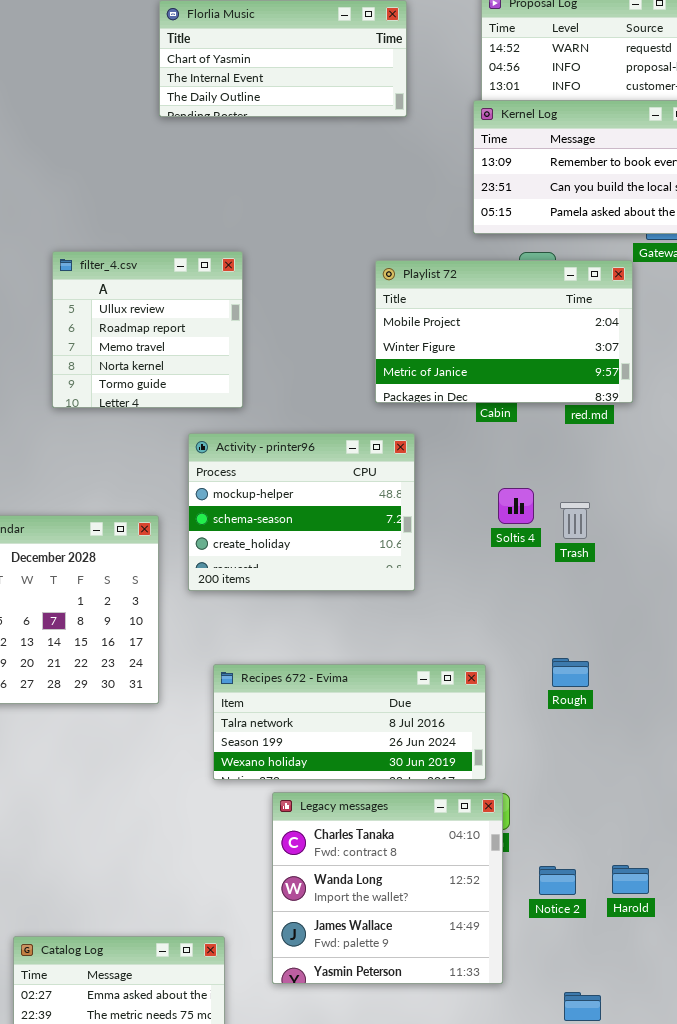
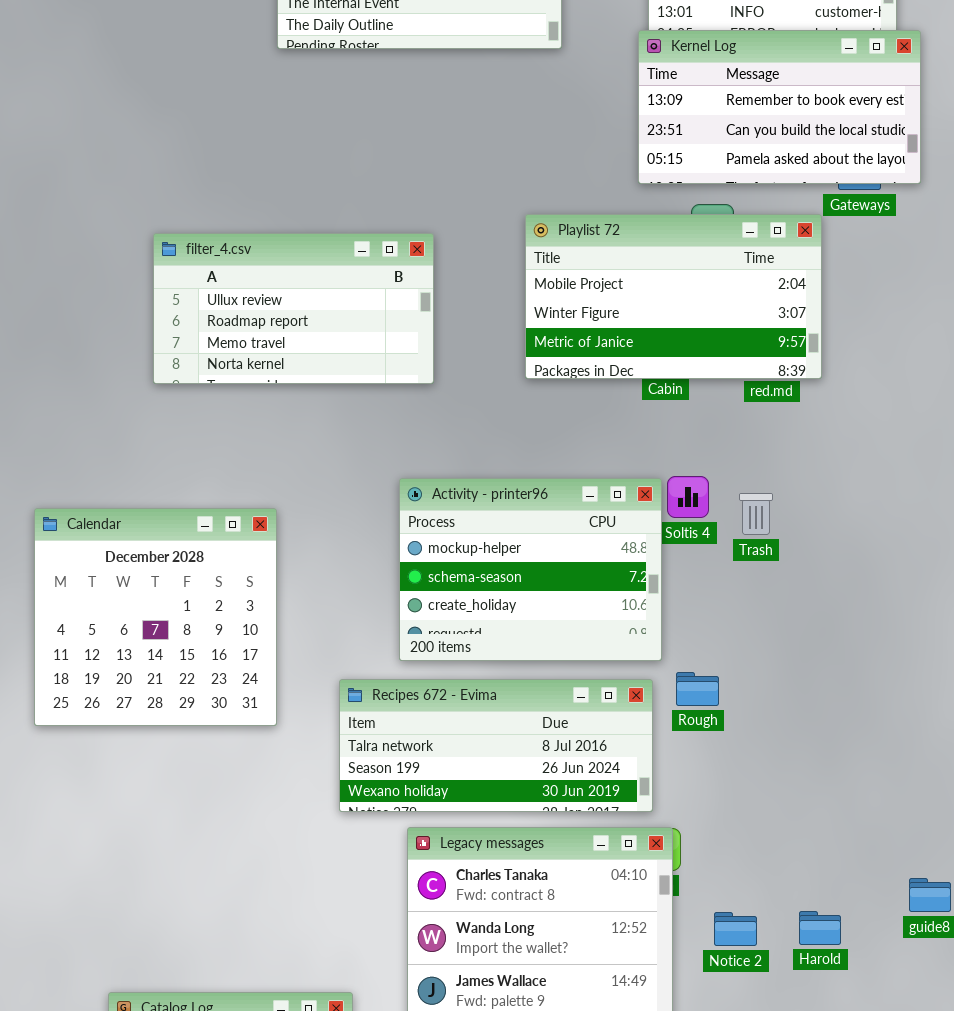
filter_4.csv: [52,251,243,408] -> [153,233,434,384], resized
Activity - printer96: [188,433,415,591] -> [399,478,662,661], moved
Rough: [552,658,589,687] -> [676,672,719,706], moved

